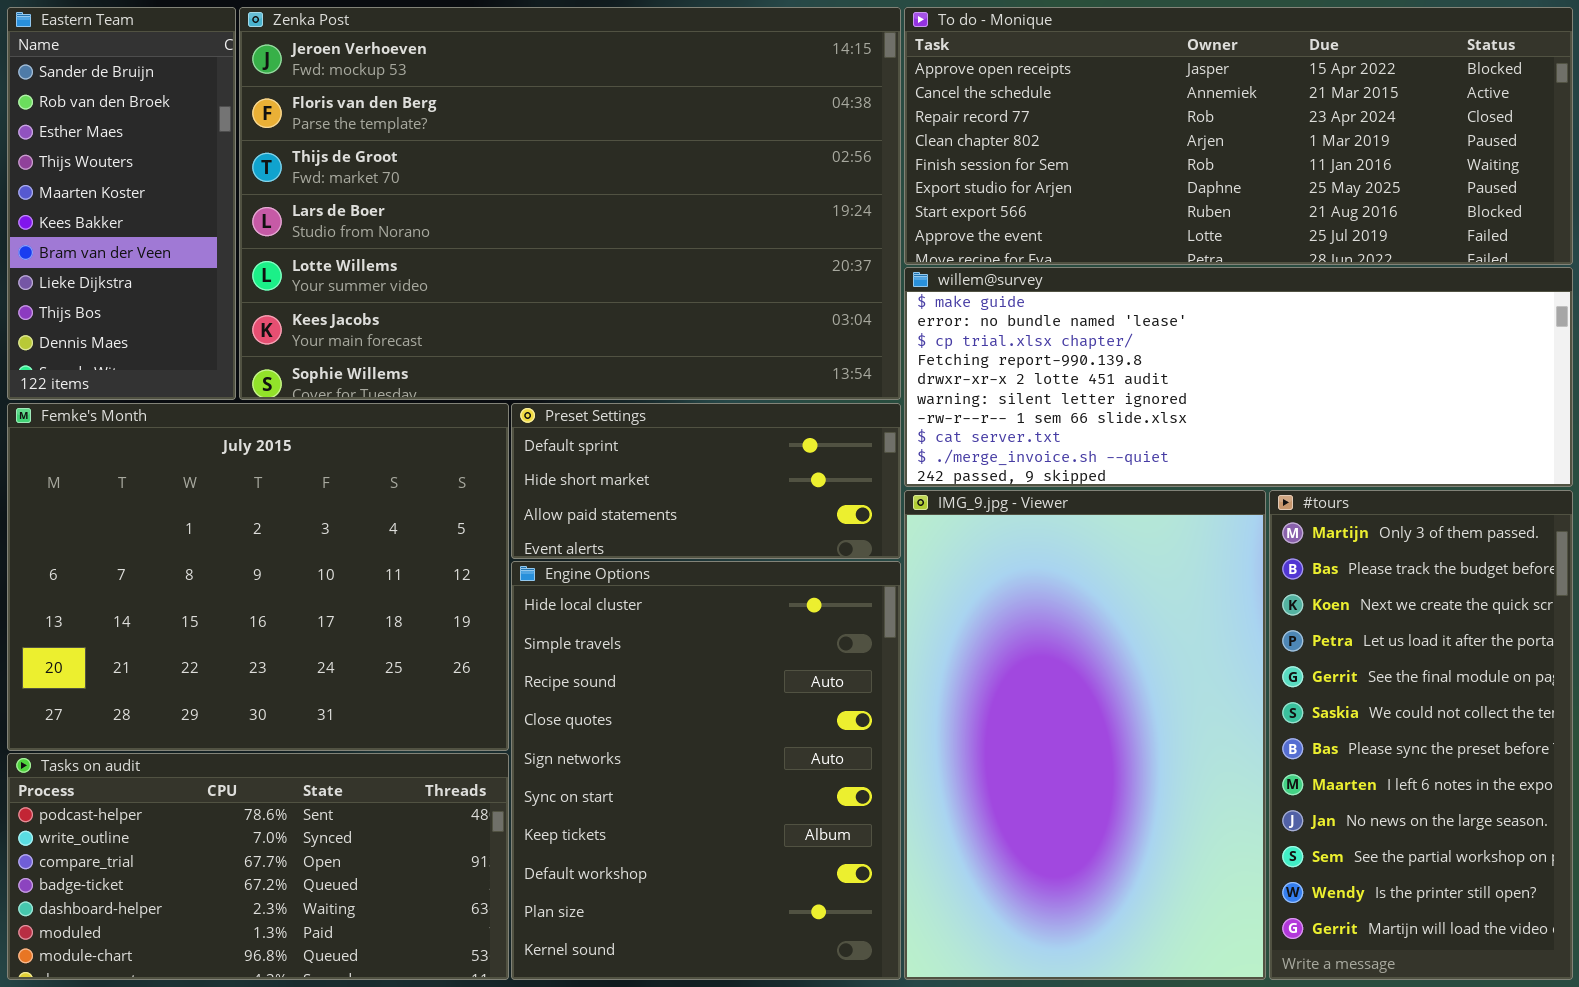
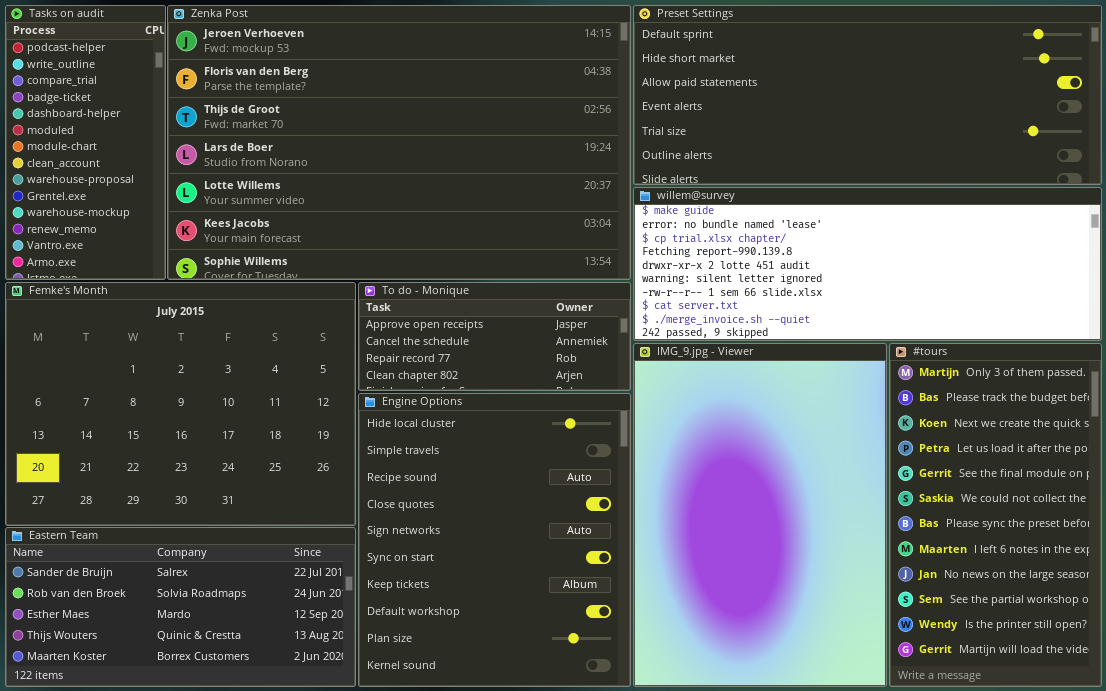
Eastern Team: [7,7,236,400] -> [5,527,356,687], moved, resized
To do - Monique: [904,7,1573,265] -> [358,282,631,391], moved, resized
Preset Settings: [511,403,901,559] -> [633,5,1102,185], moved, resized
Tasks on audit: [7,753,509,980] -> [5,5,166,280], moved, resized

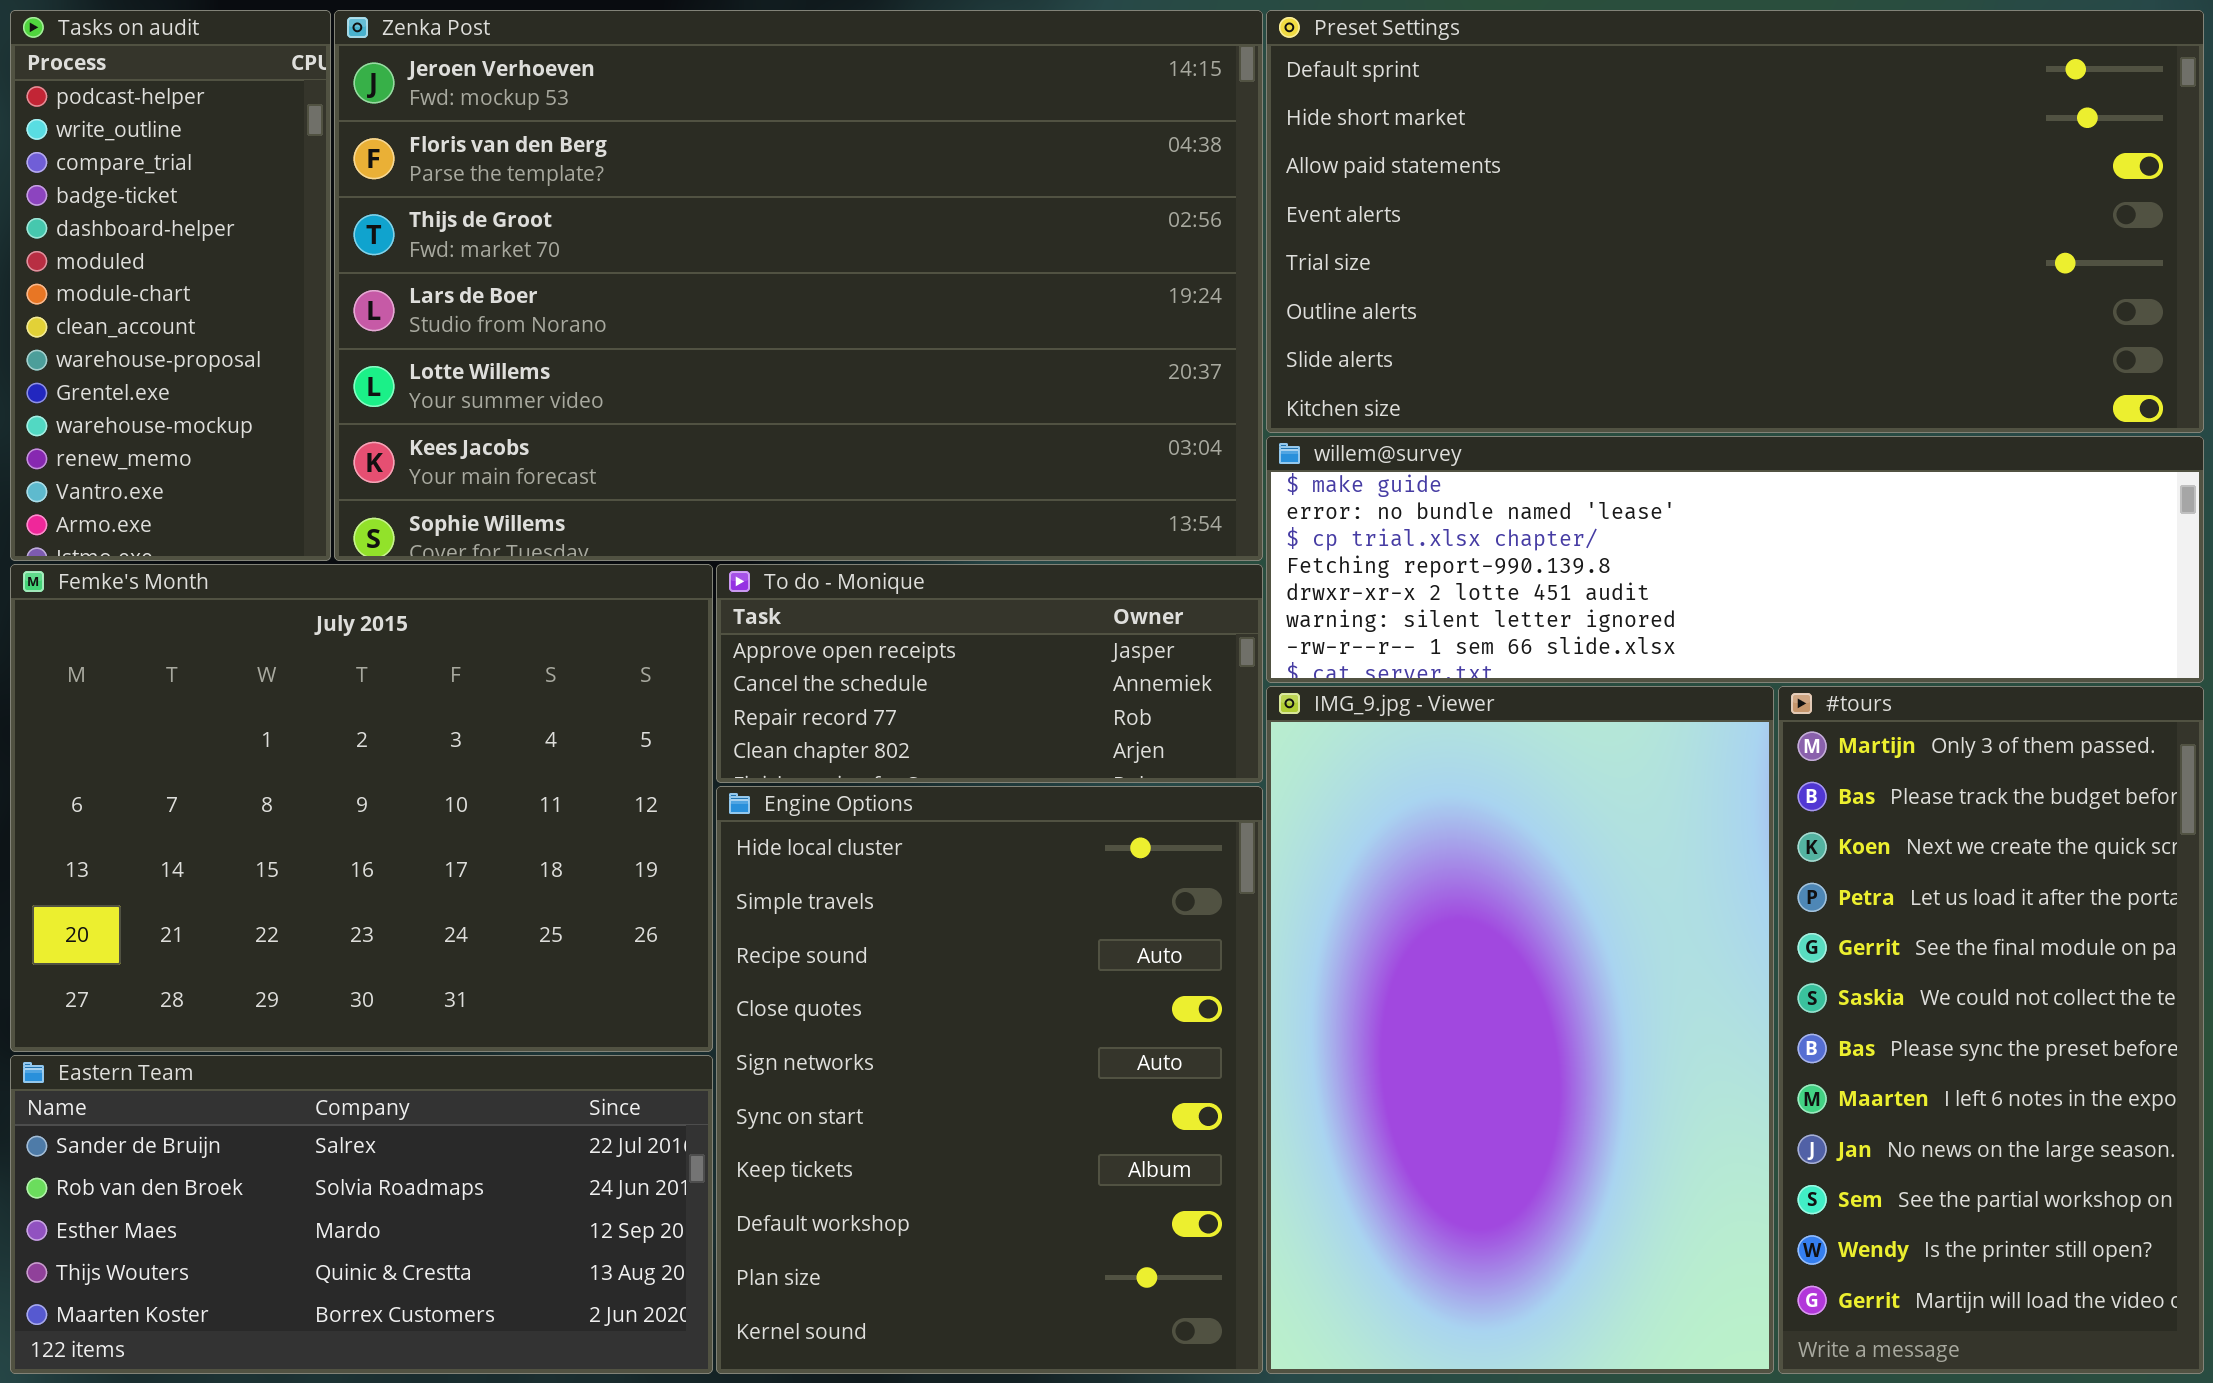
Preset Settings: [633,5,1102,185] -> [1266,10,2204,433], resized
willem@survey: [633,187,1102,341] -> [1266,436,2204,683], resized

